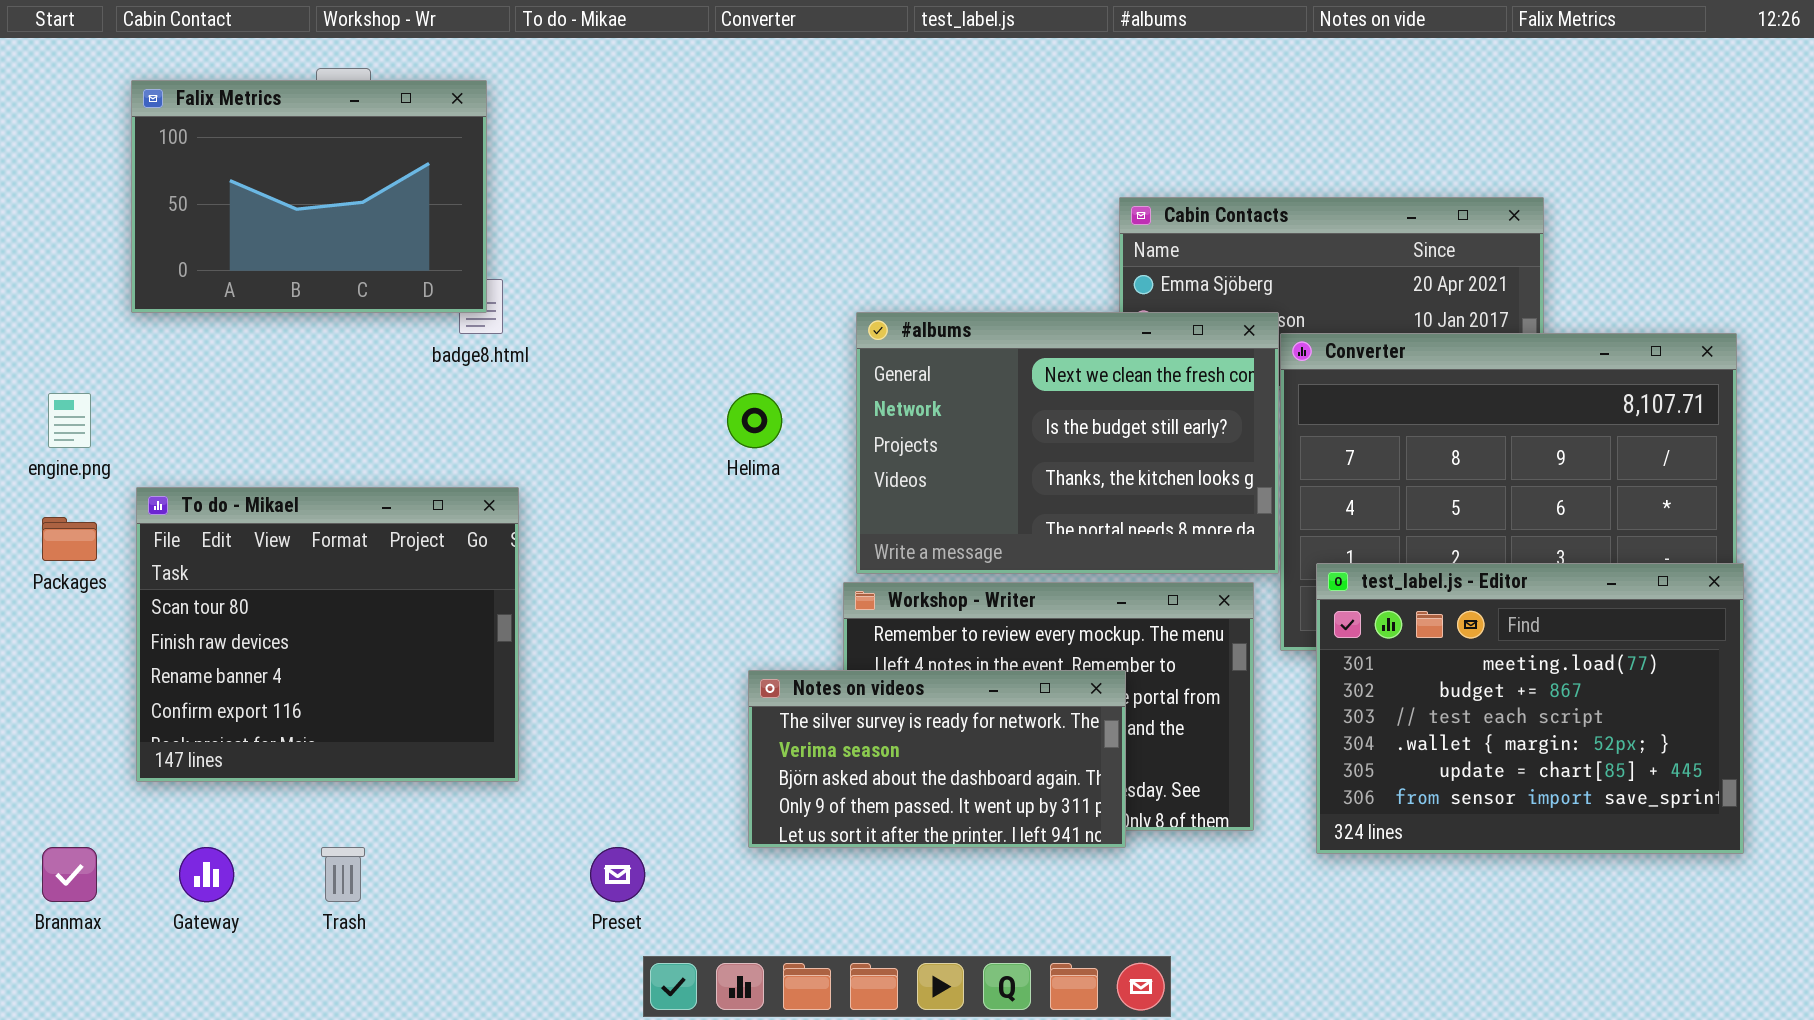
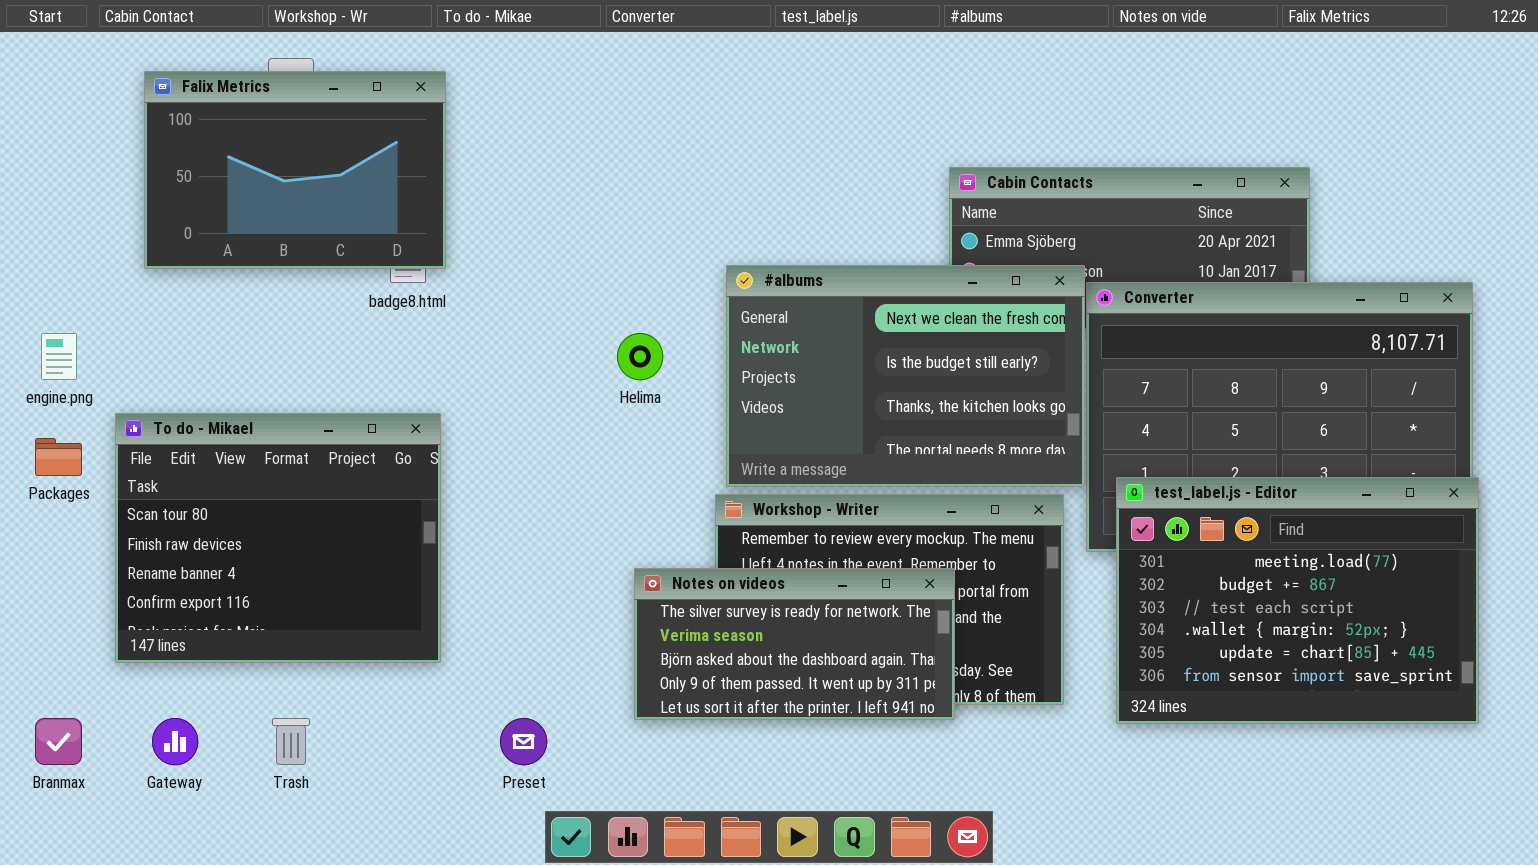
Falix Metrics: [131,80,487,313] -> [144,71,446,269], moved

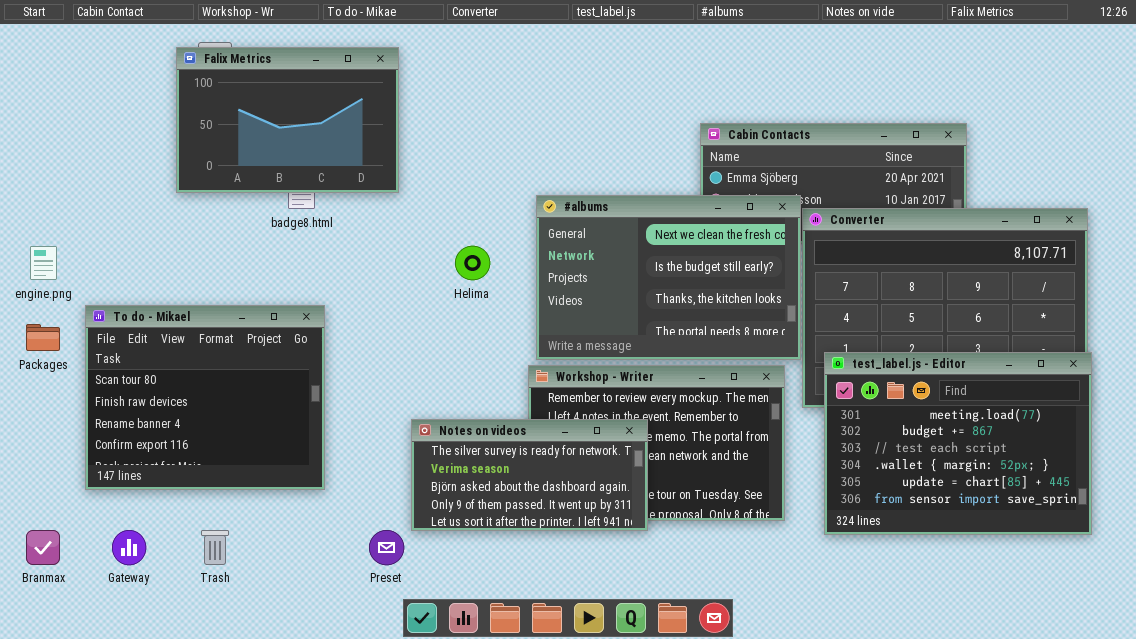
Falix Metrics: [144,71,446,269] -> [176,47,399,193], moved
Notes on videos: [634,568,955,720] -> [411,419,648,531], moved

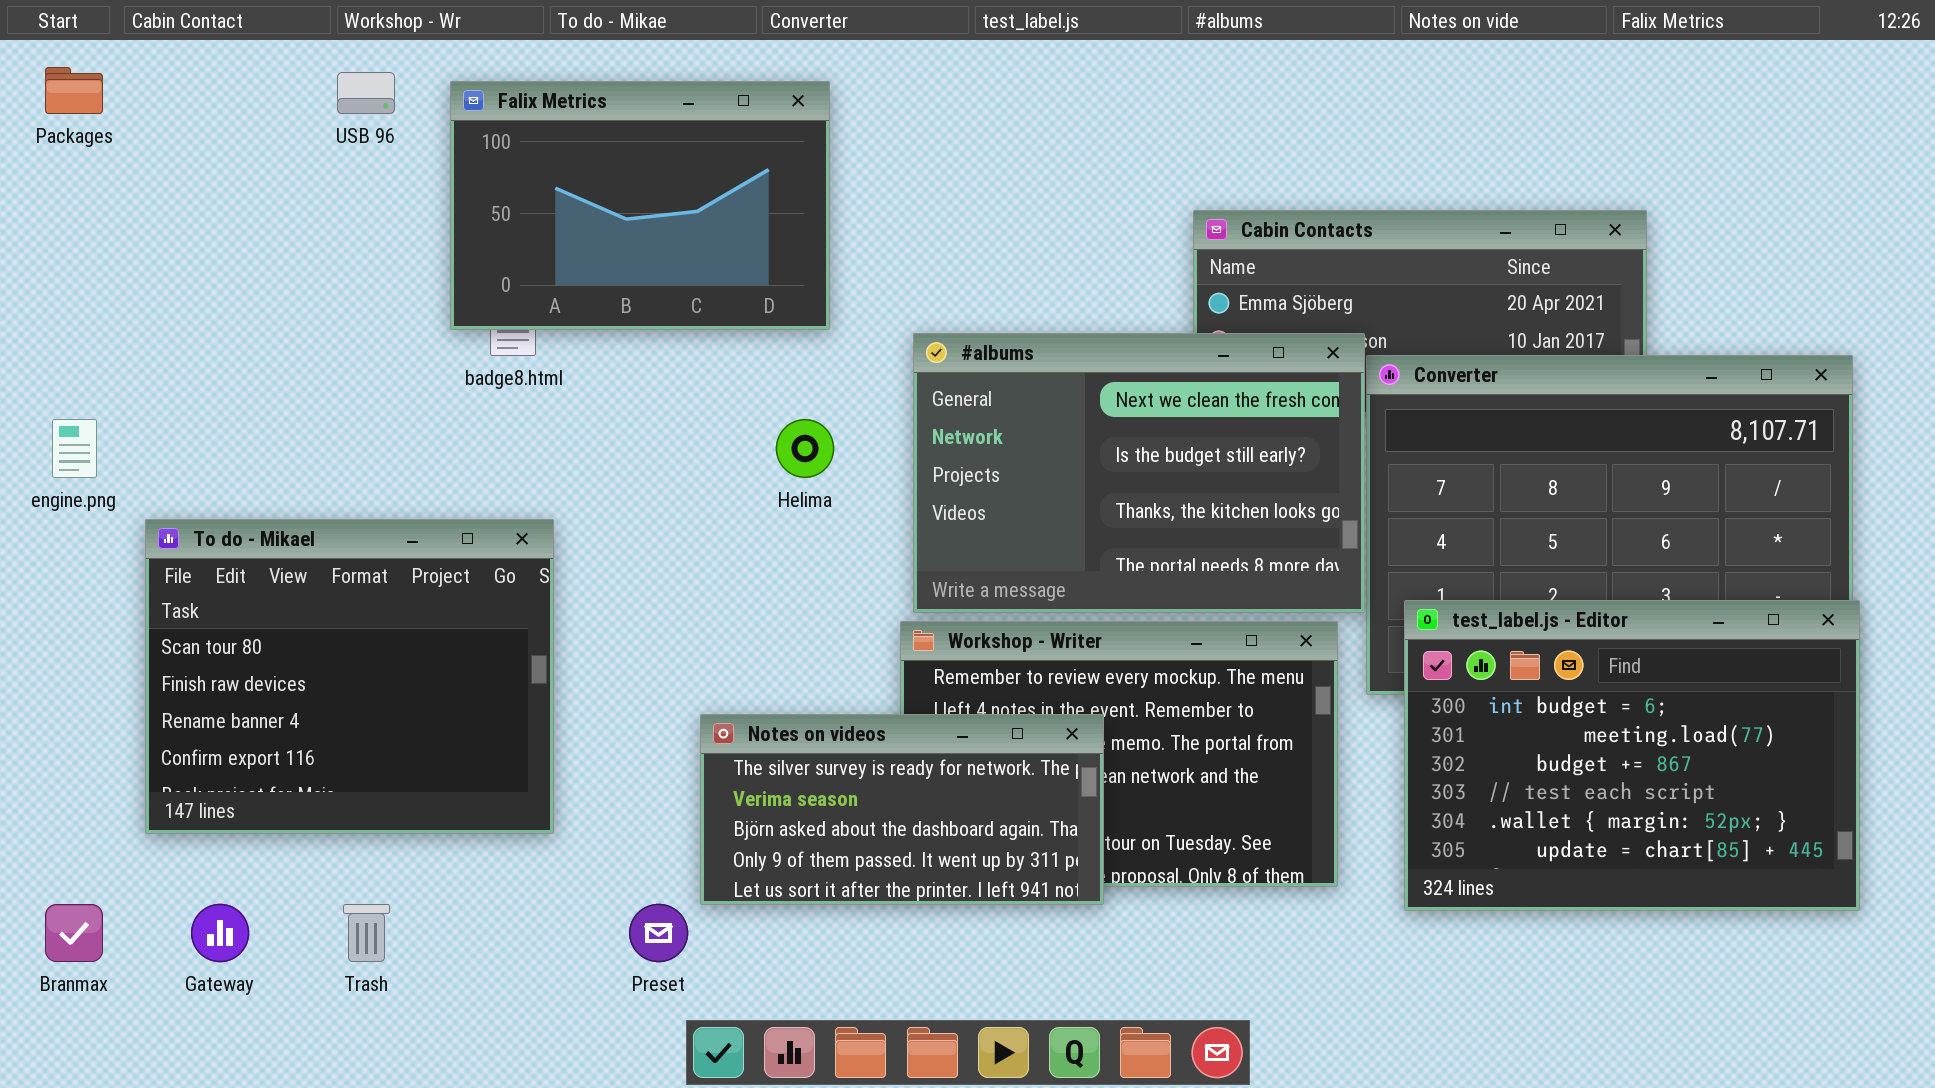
Falix Metrics: [176,47,399,193] -> [450,81,830,330], moved
Packages: [26,324,60,351] -> [45,67,103,114], moved
test_label.js - Editor: [824,352,1092,535] -> [1404,600,1860,911], scrolled up 1 row

